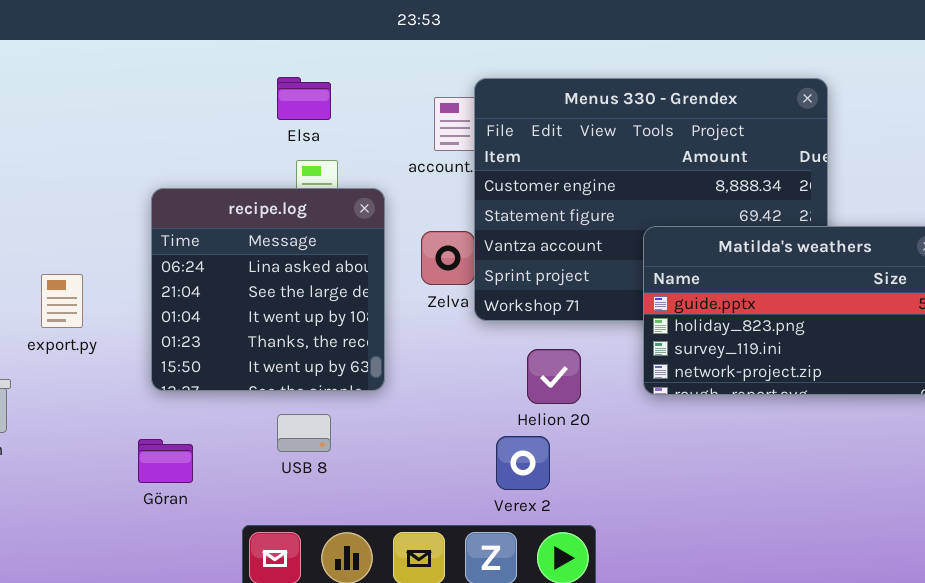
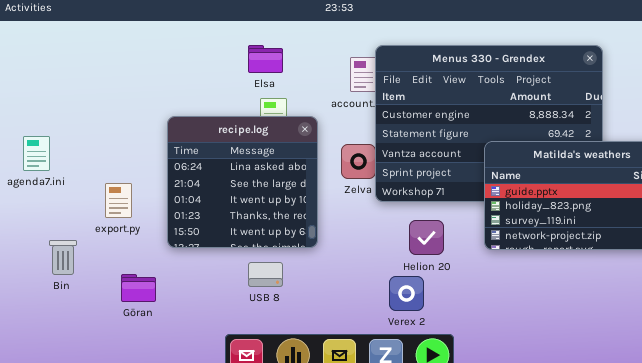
export.py: [41,274,83,328] -> [105,183,132,218], moved
Göran: [138,439,193,483] -> [121,274,156,302], moved

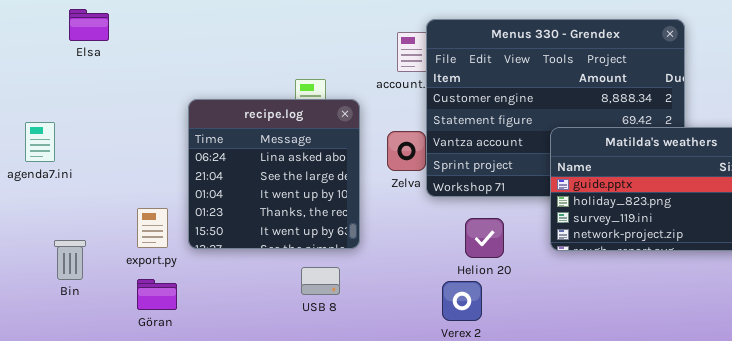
Elsa: [248,45,283,73] -> [69,9,109,41], moved
export.py: [105,183,132,218] -> [137,208,168,248], moved
USB 8: [248,262,283,287] -> [301,267,340,295], moved

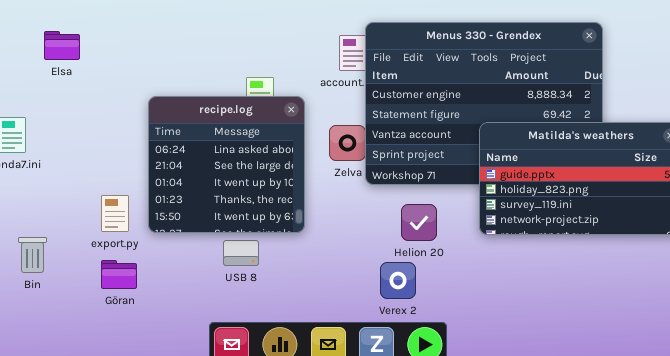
Elsa: [69,9,109,41] -> [44,31,80,60], moved
Bin: [54,240,86,280] -> [18,237,47,273], moved
USB 8: [301,267,340,295] -> [223,240,259,266], moved

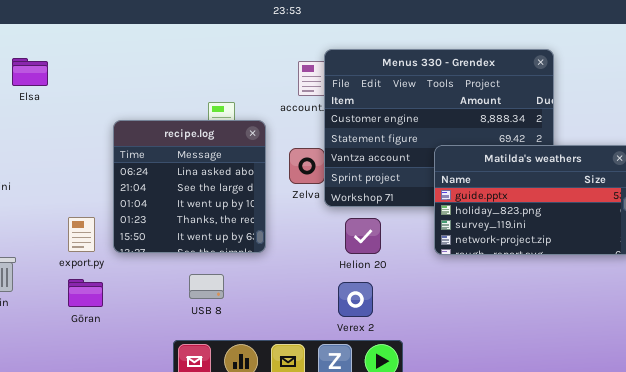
Helion 20: [401,204,437,241] -> [345,218,381,254], moved
USB 8: [223,240,259,266] -> [189,274,224,299], moved

